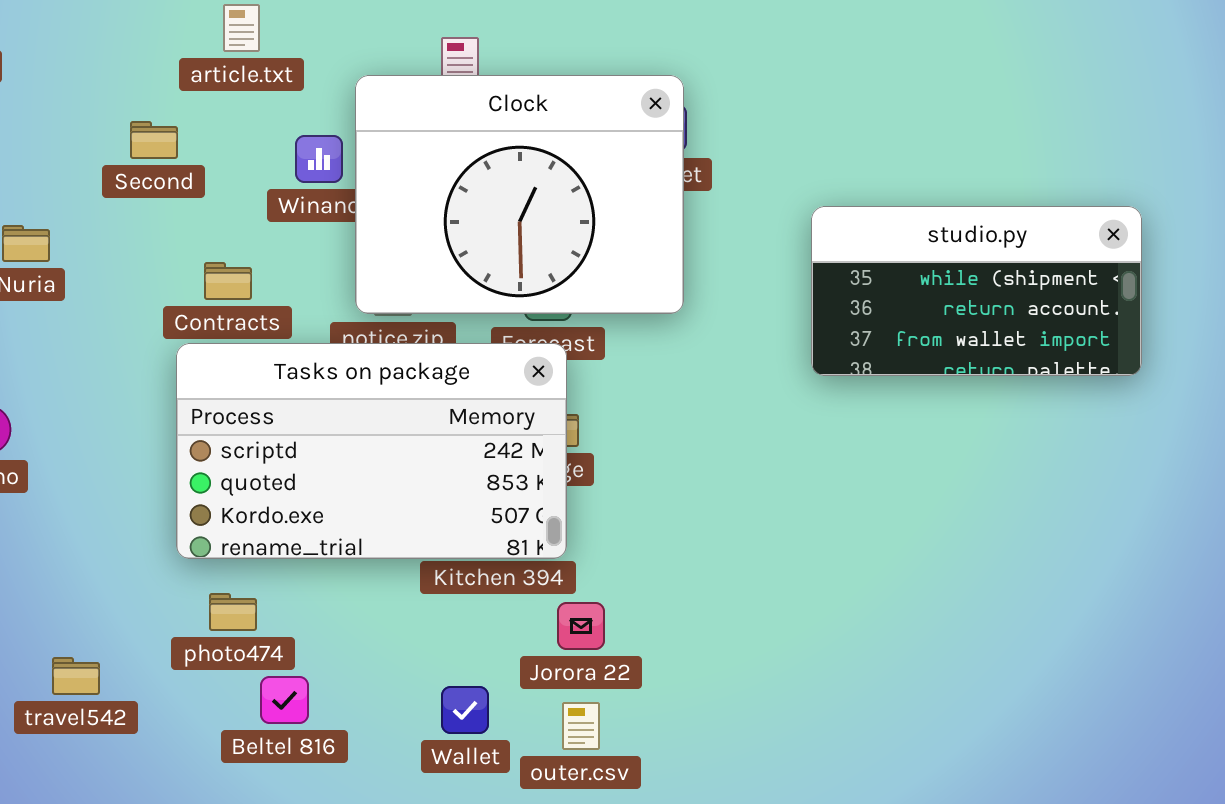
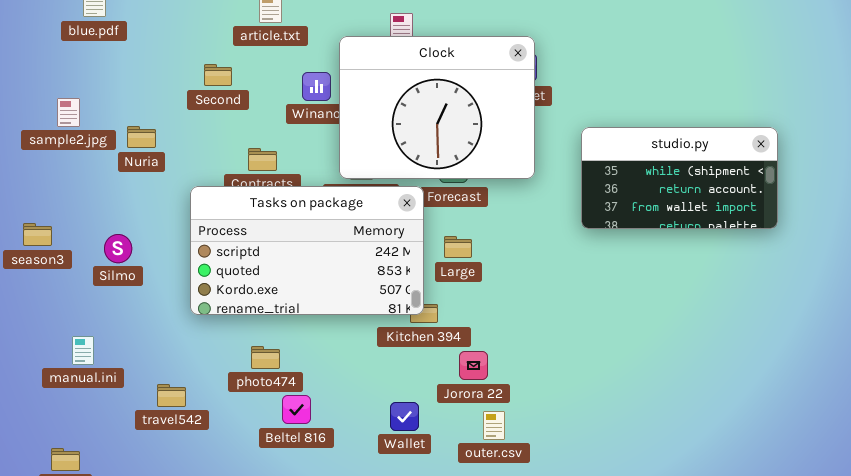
studio.py: [811,206,1142,376] -> [581,127,778,229], moved
Tasks on package: [176,343,567,559] -> [190,186,424,315], moved
outer.csv: [562,702,600,750] -> [483,411,505,440], moved

